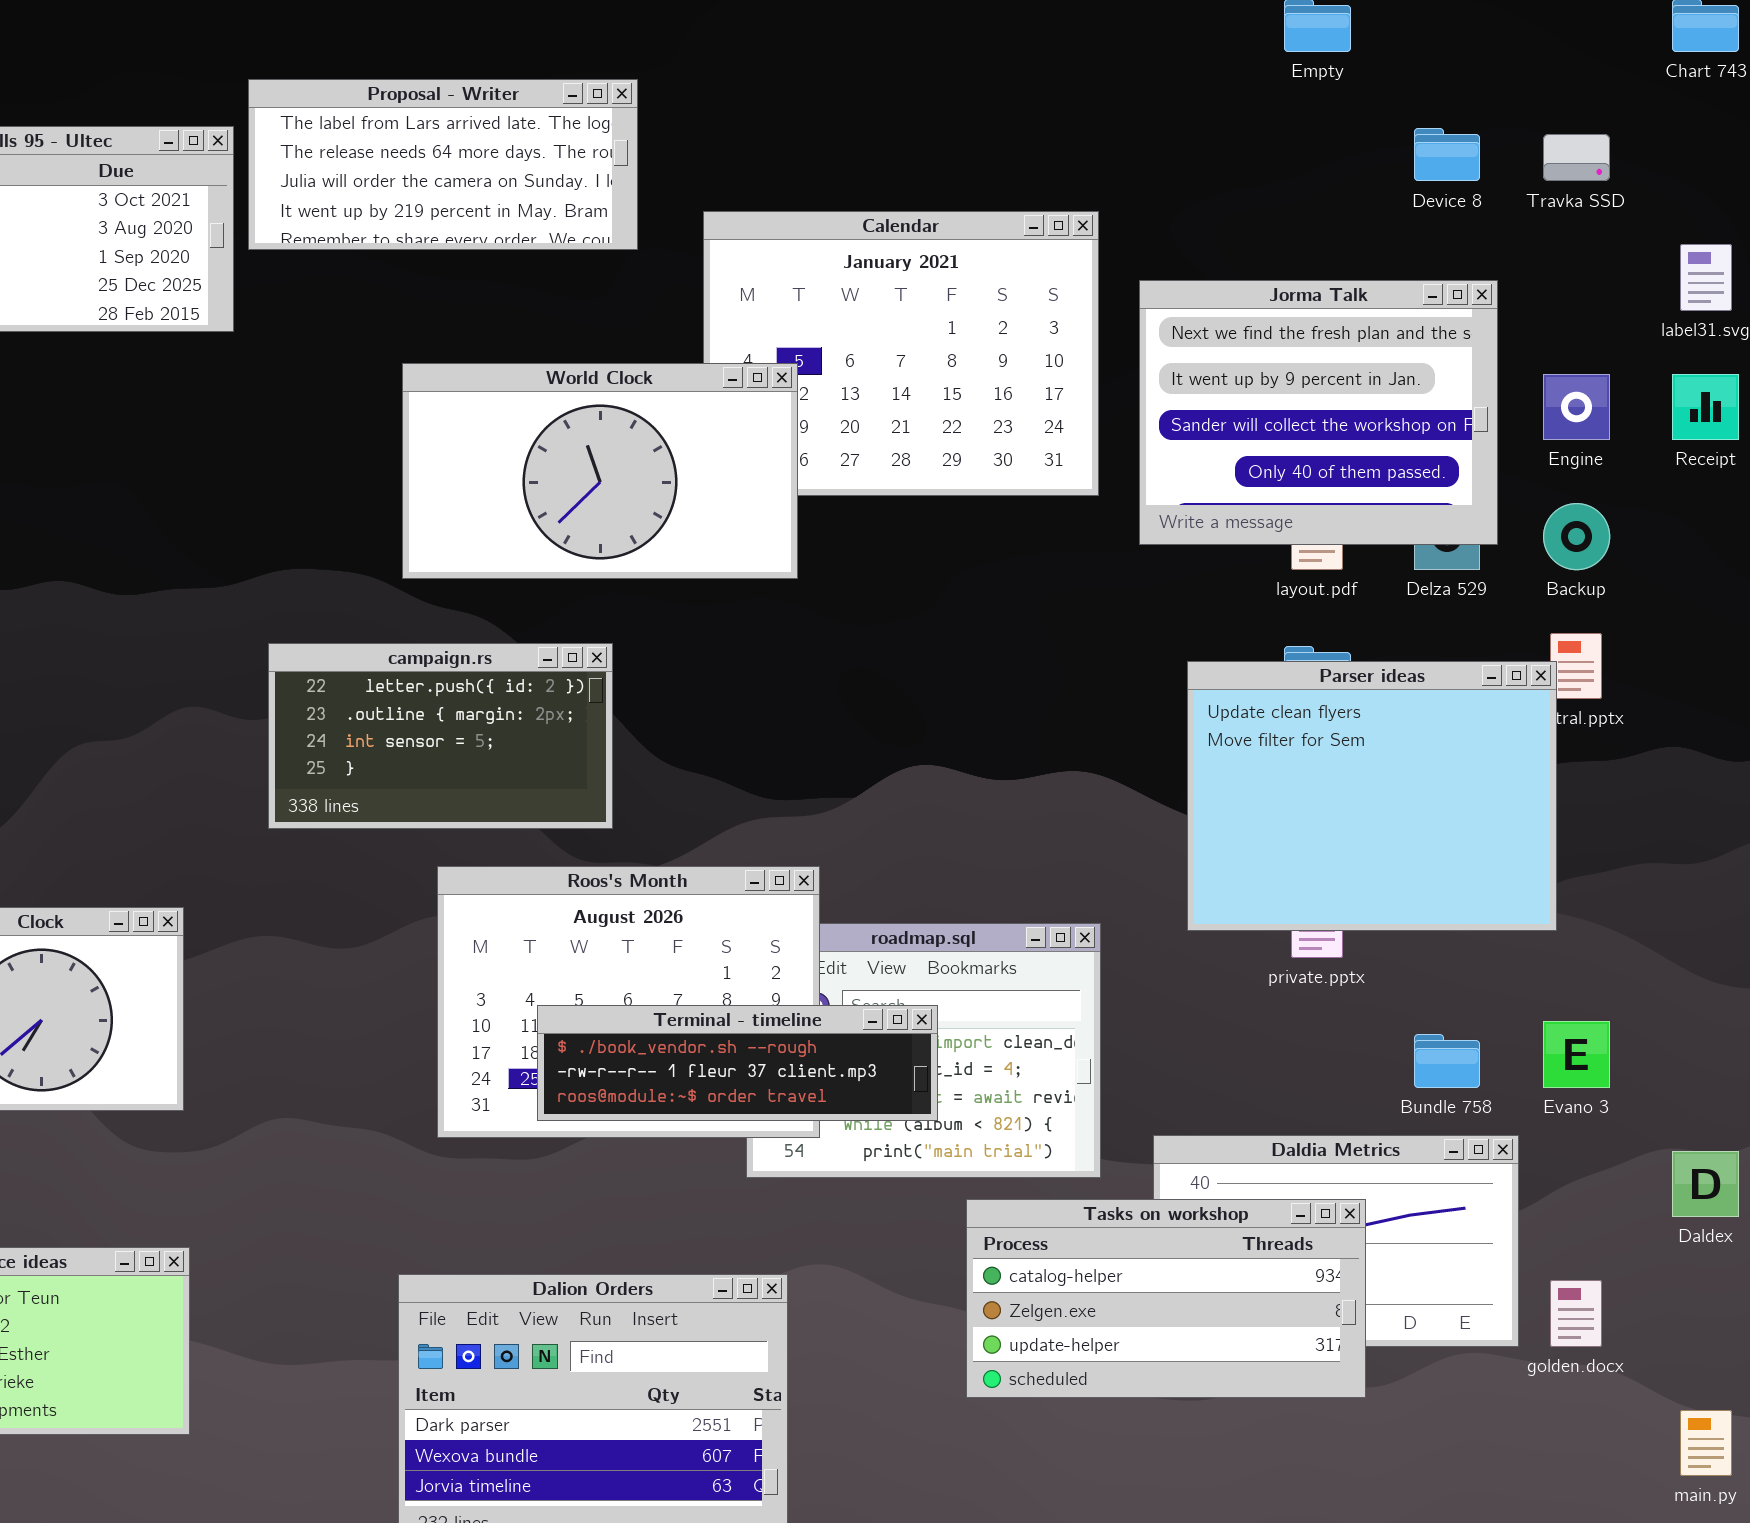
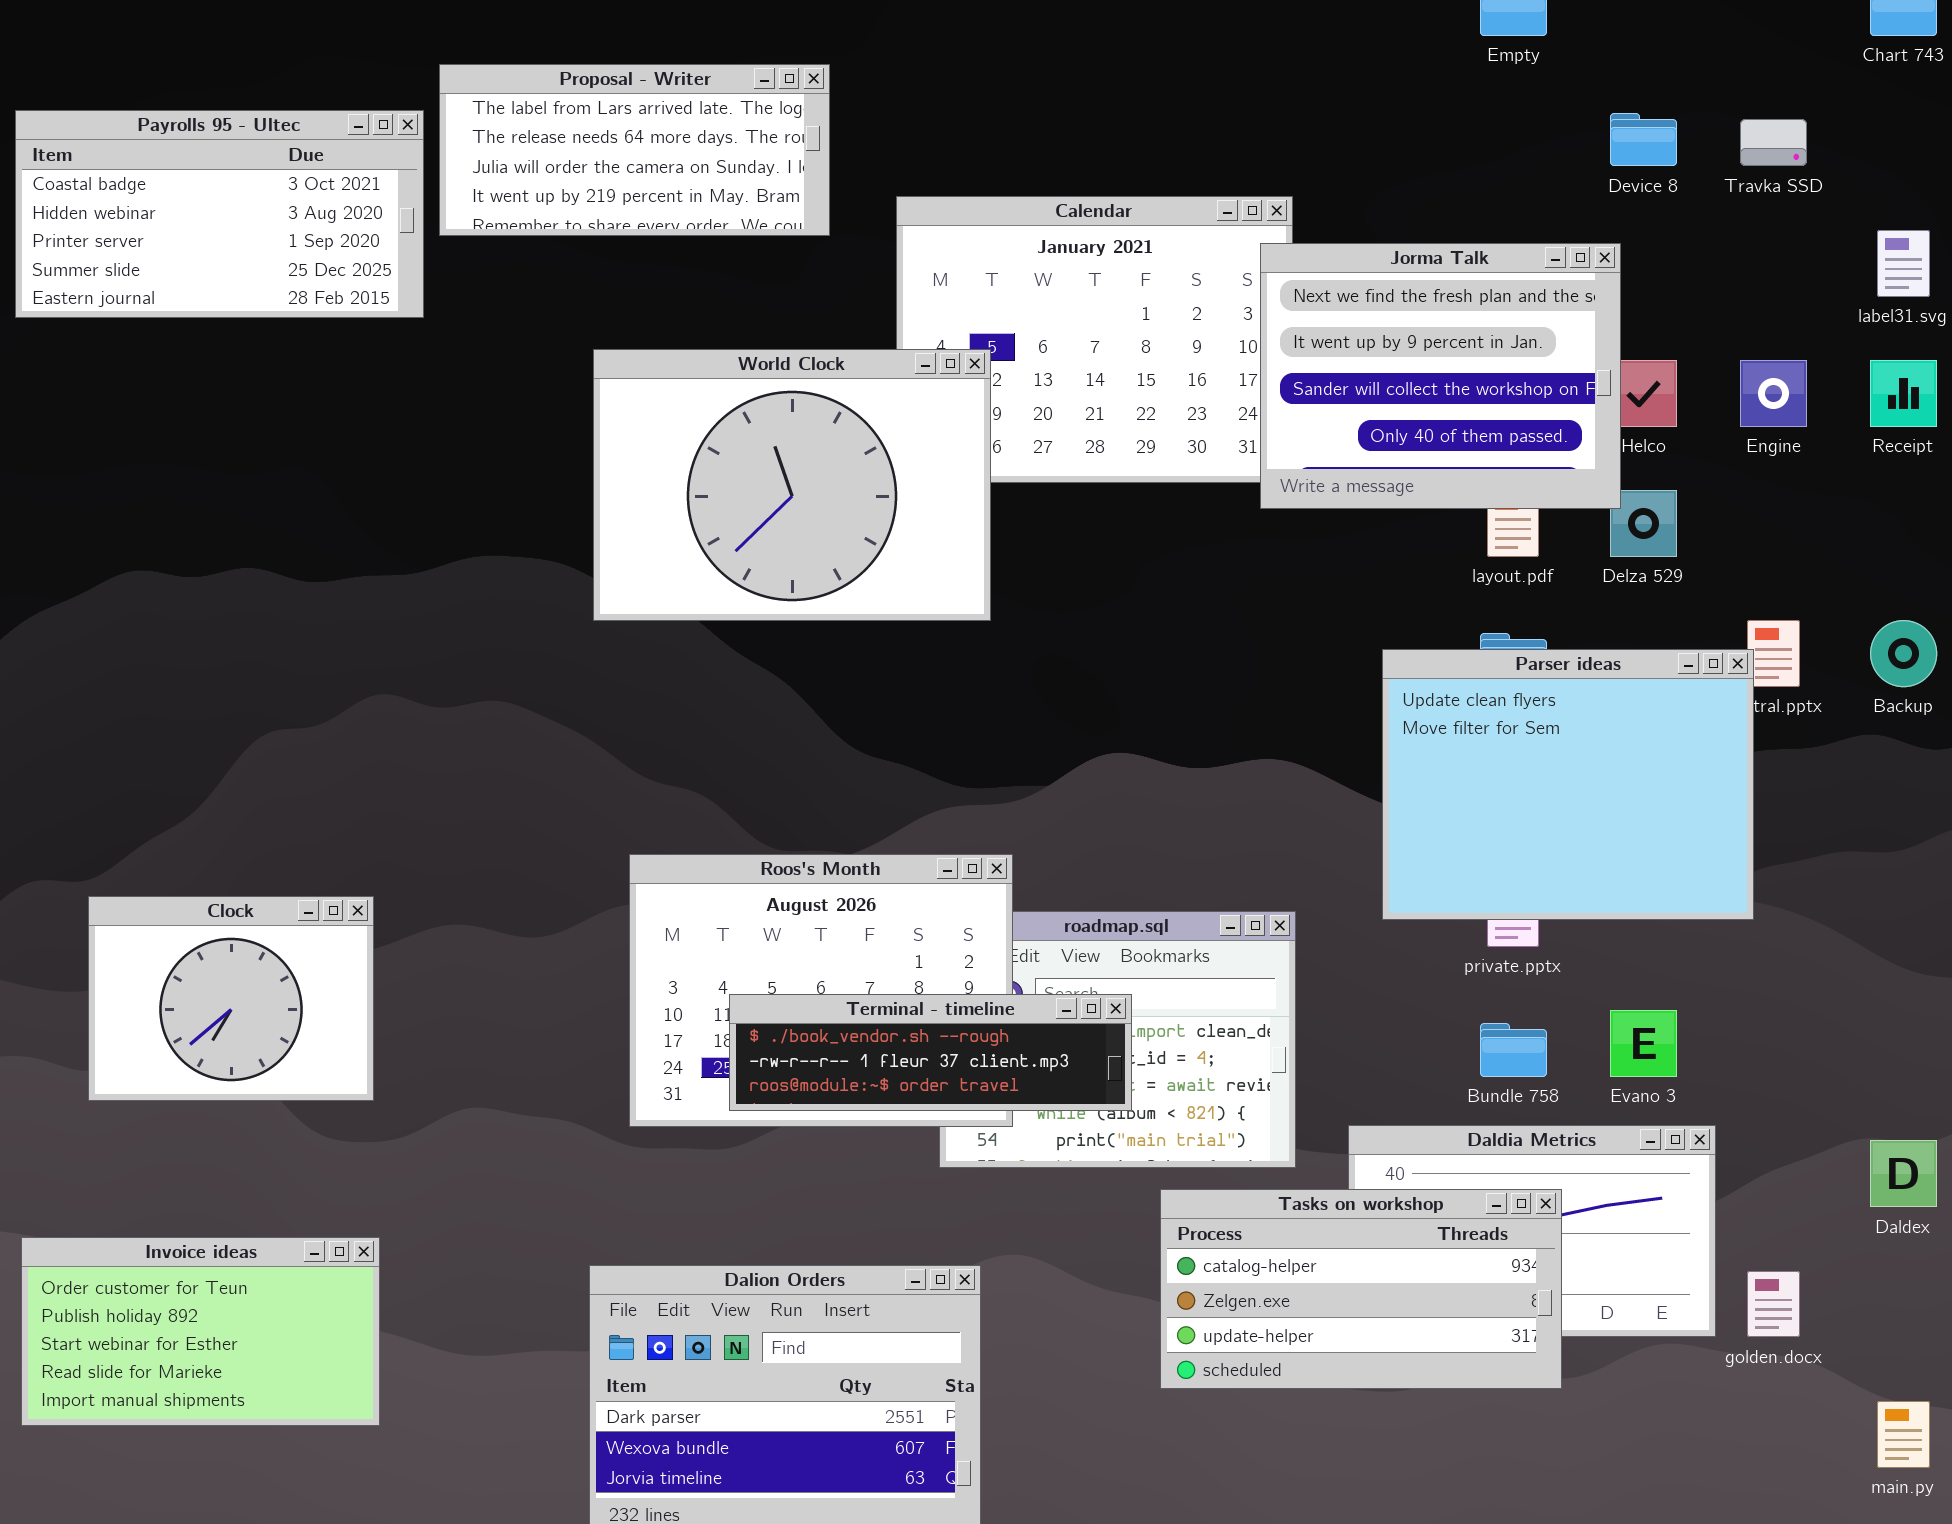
Jorma Talk: [1139,280,1498,545] -> [1260,243,1621,509], moved
World Clock: [402,363,798,579] -> [593,349,991,621], resized
Backup: [1543,503,1610,570] -> [1870,620,1937,687], moved
campaign.rs: [268,643,613,829] -> none, closed
Evano 3: [1543,1021,1610,1088] -> [1610,1010,1677,1077], moved
Bundle 758: [1414,1034,1480,1088] -> [1480,1023,1547,1077], moved

